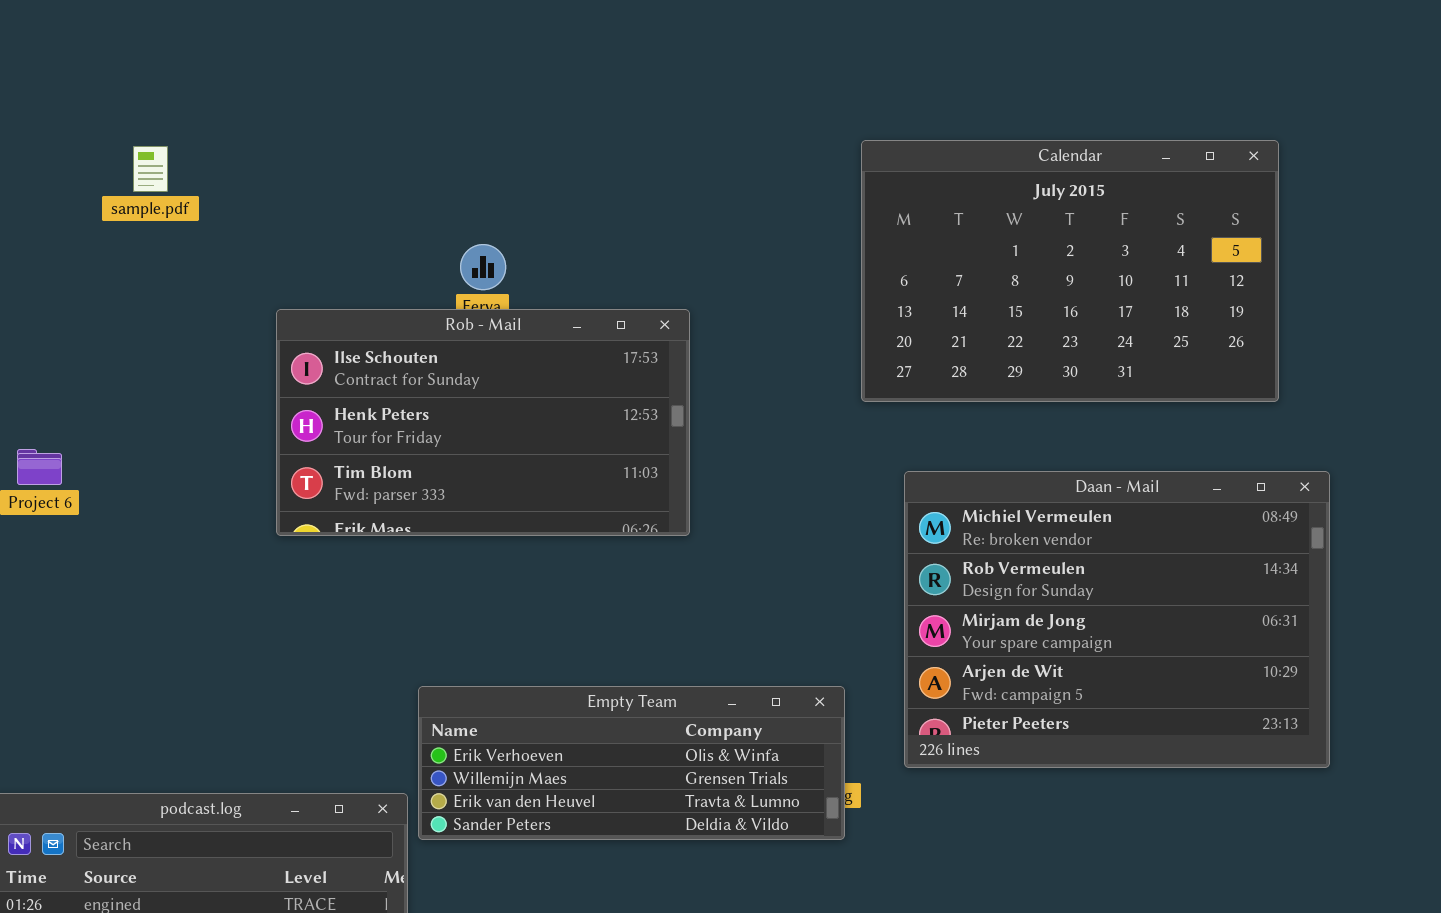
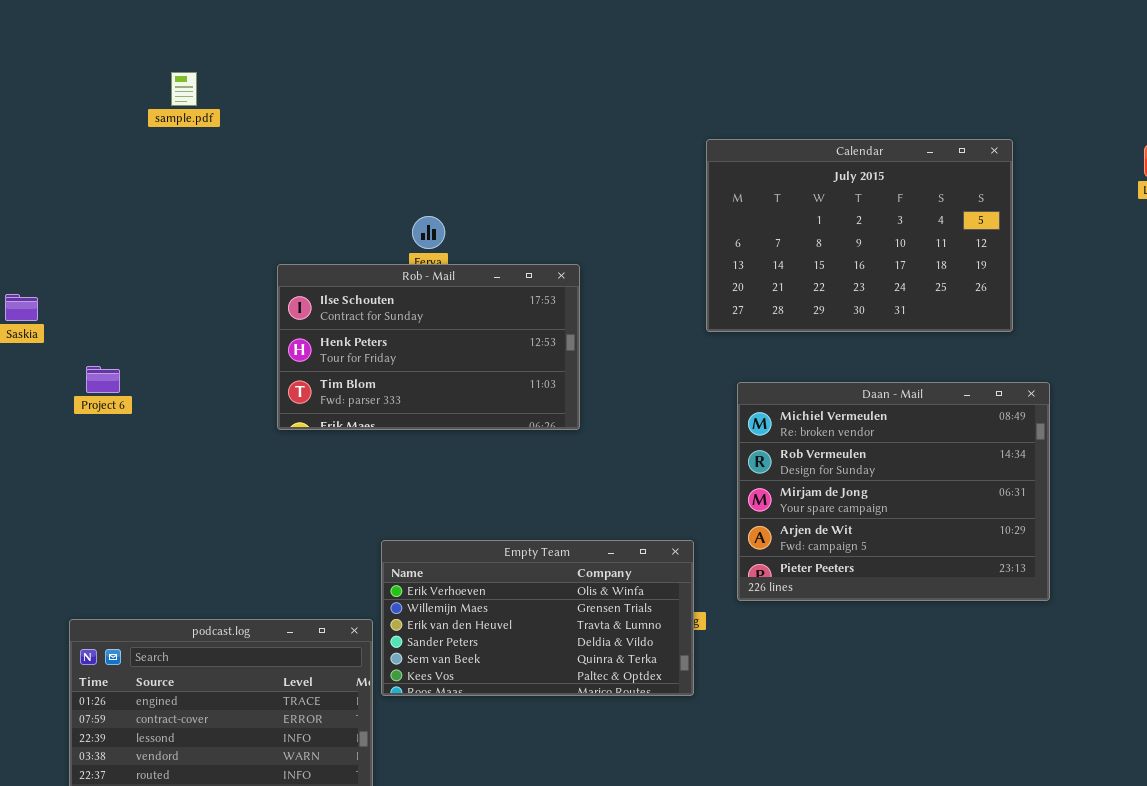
sample.pdf: [133,146,168,192] -> [171,72,197,106], moved
Empty Team: [418,686,845,840] -> [381,540,694,696], resized

